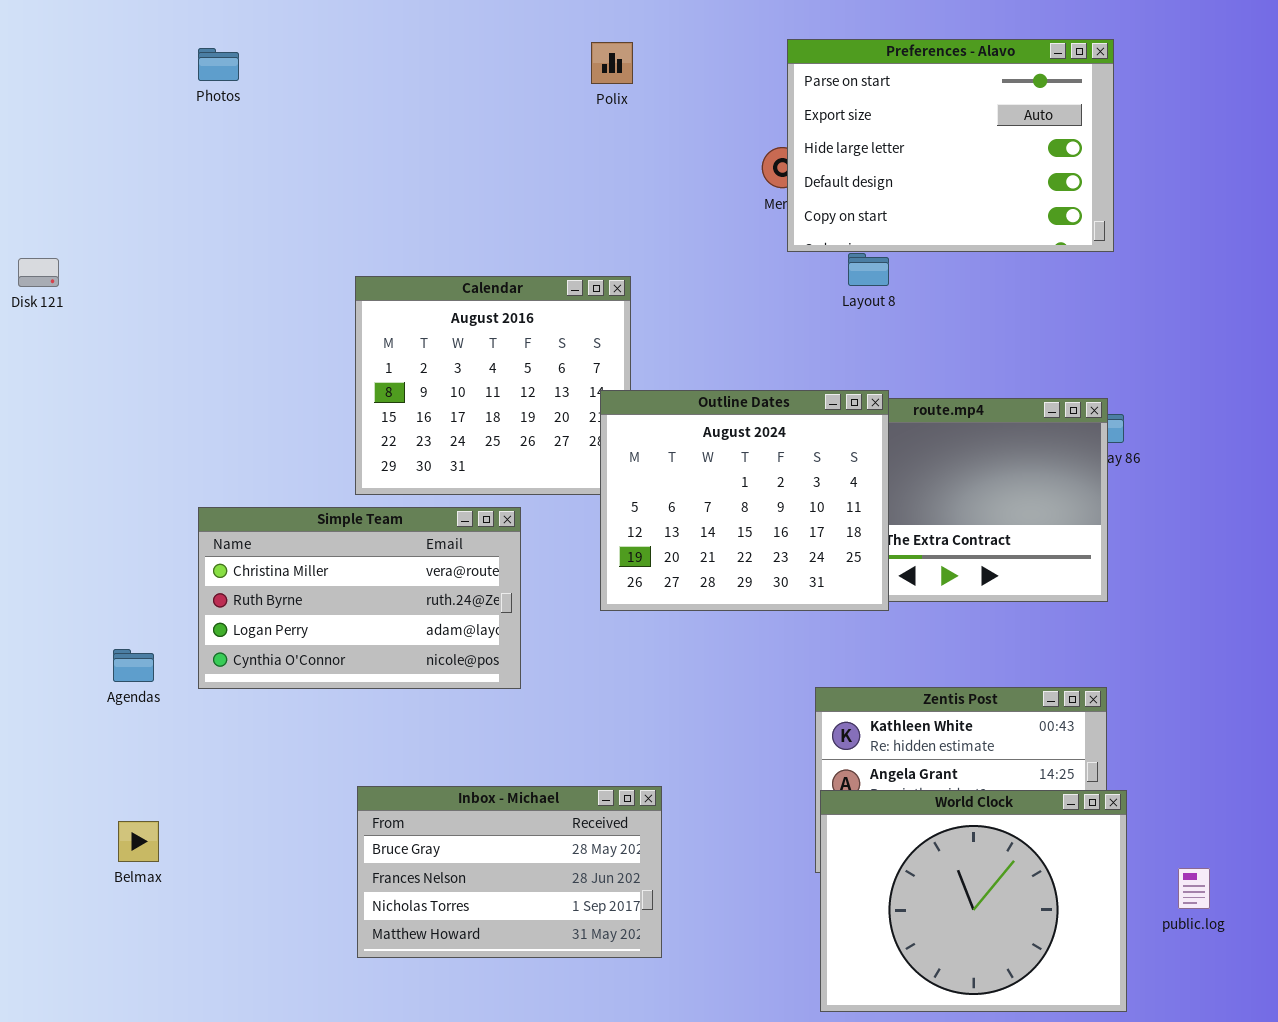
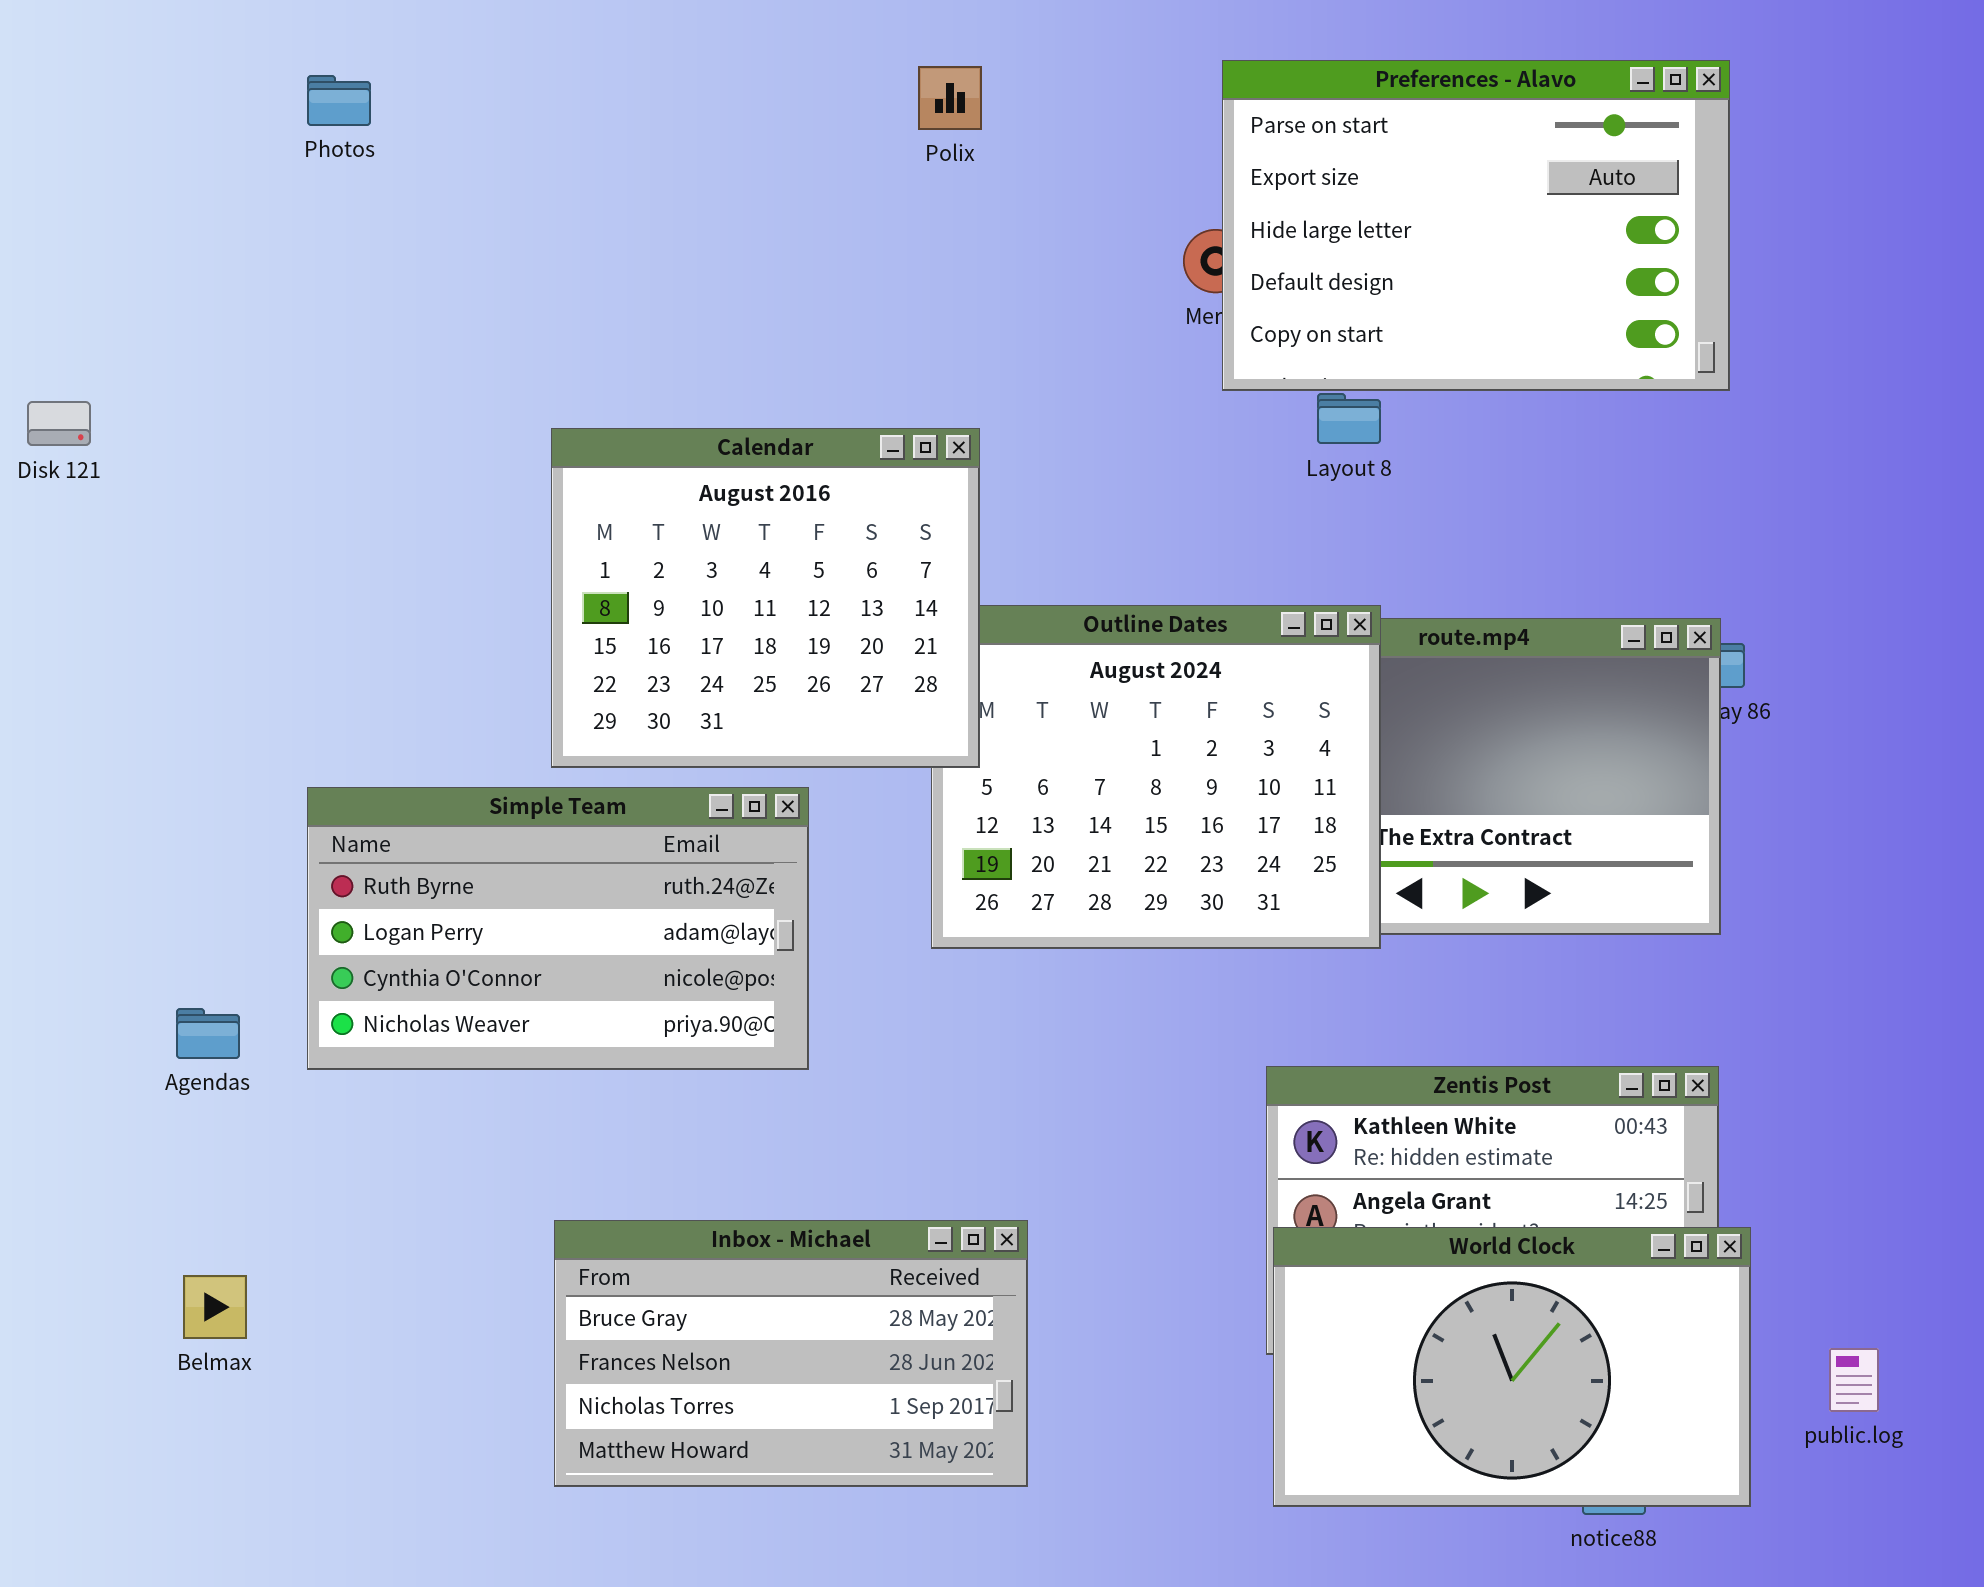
Calendar: [355,276,631,495] -> [551,428,980,768], raised
Simple Team: [198,507,521,689] -> [307,787,809,1070], scrolled down 1 row
World Clock: [820,790,1127,1012] -> [1273,1227,1751,1507], resized

